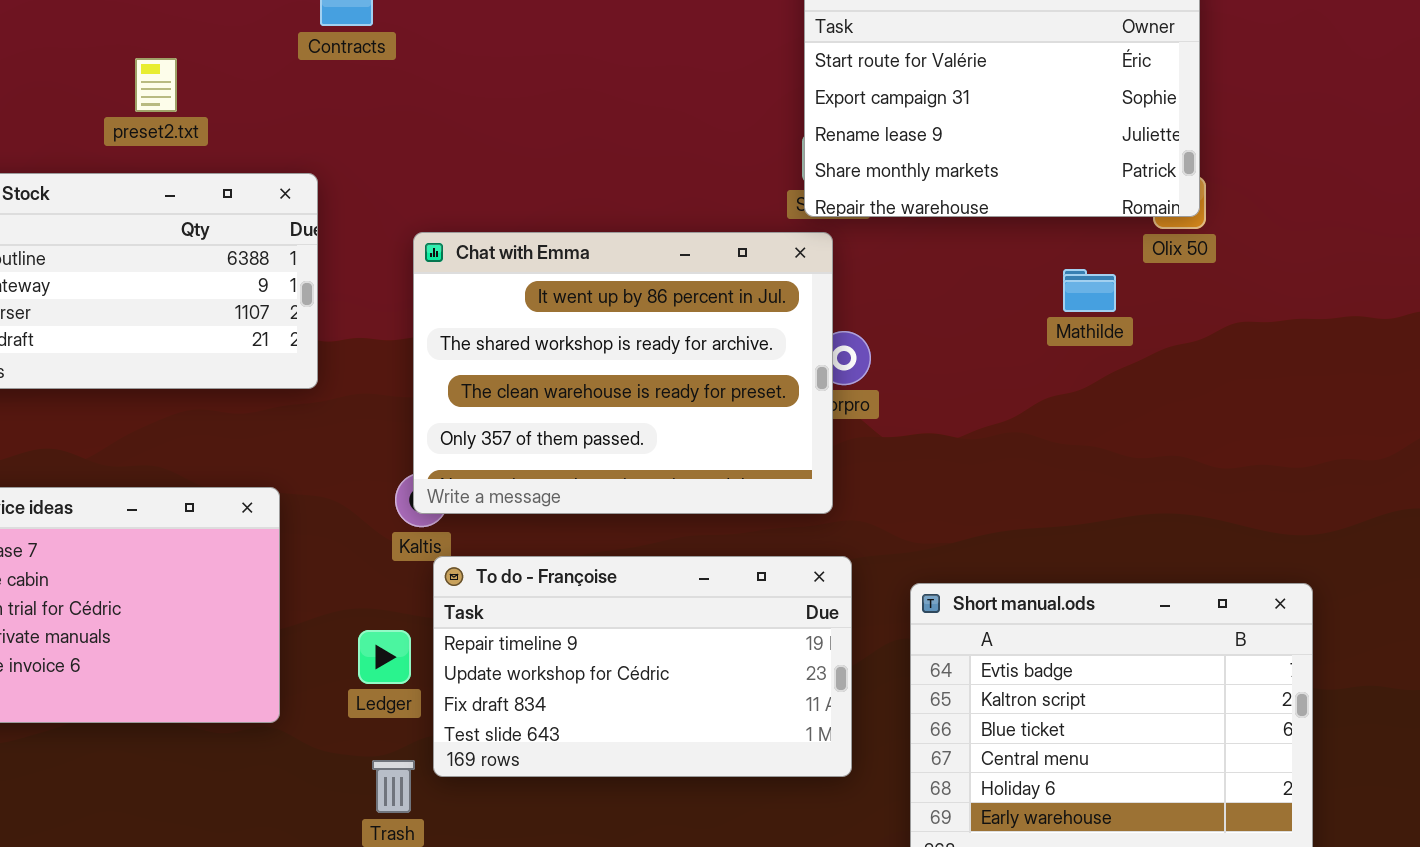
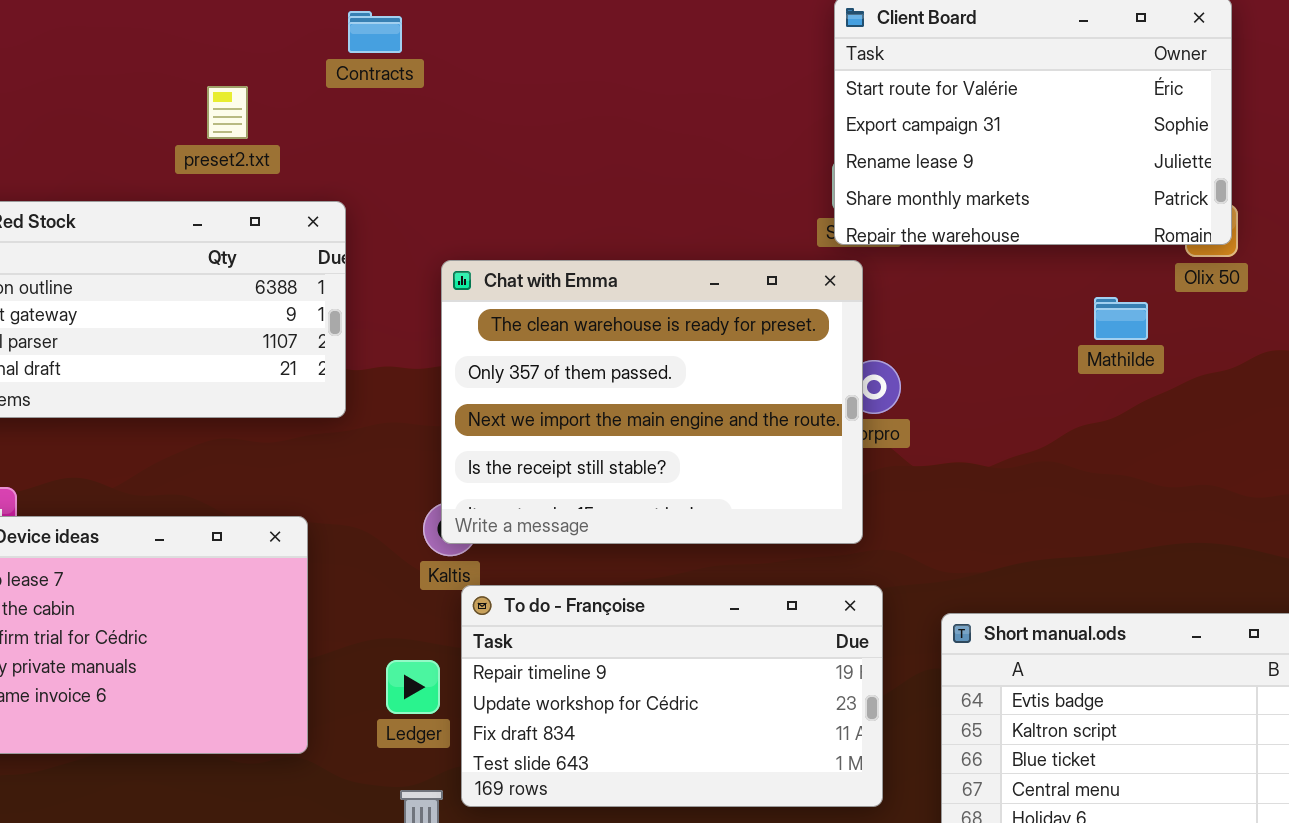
preset2.txt: [135,58,177,112] -> [207,86,248,139], moved
Chat with Emma: [413,232,833,514] -> [441,260,863,544], scrolled down 2 rows

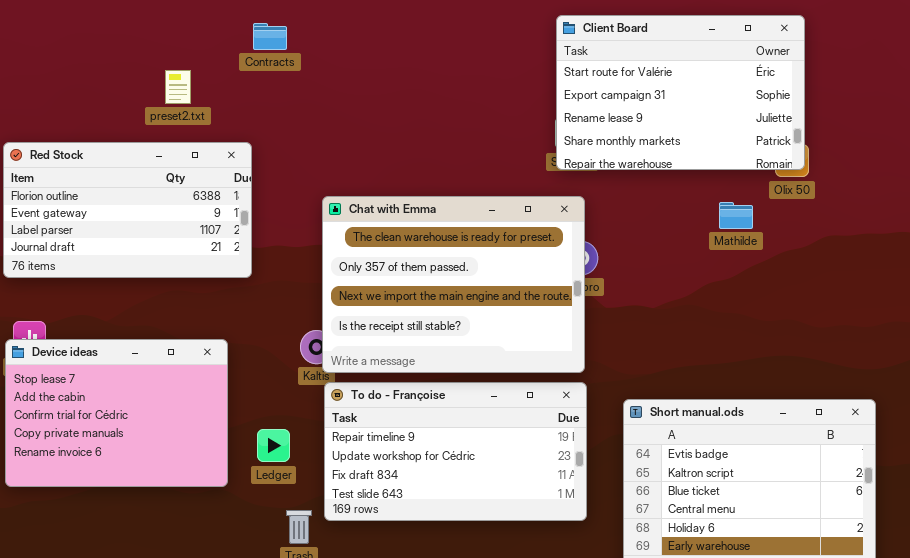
Chat with Emma: [441,260,863,544] -> [322,196,585,373], moved
Ledger: [386,660,440,714] -> [257,429,290,462], moved

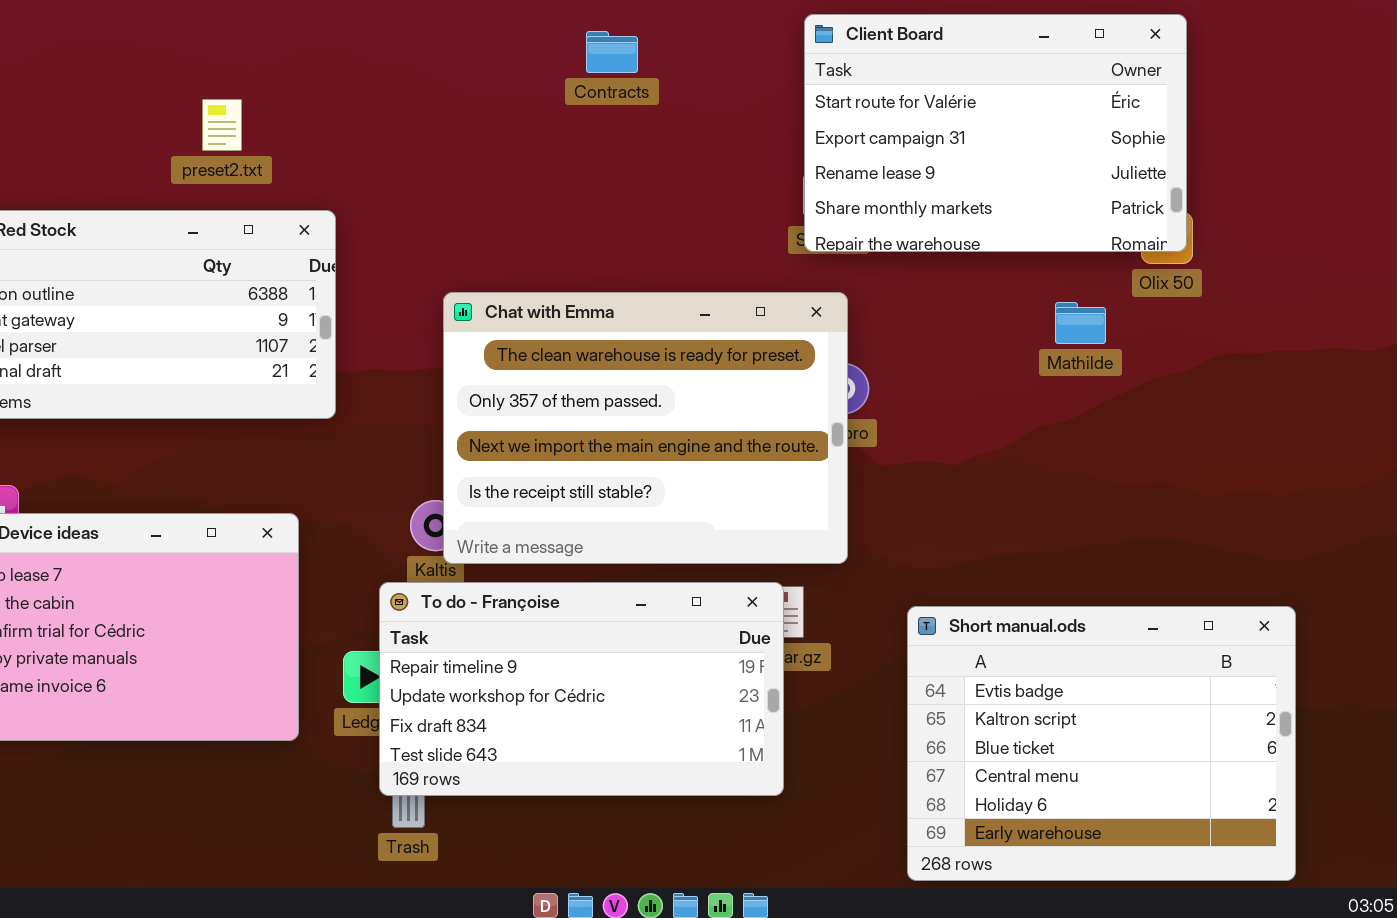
Contracts: [253,23,287,50] -> [586,31,638,73], moved
To do - Françoise: [324,382,587,521] -> [379,582,784,796], moved

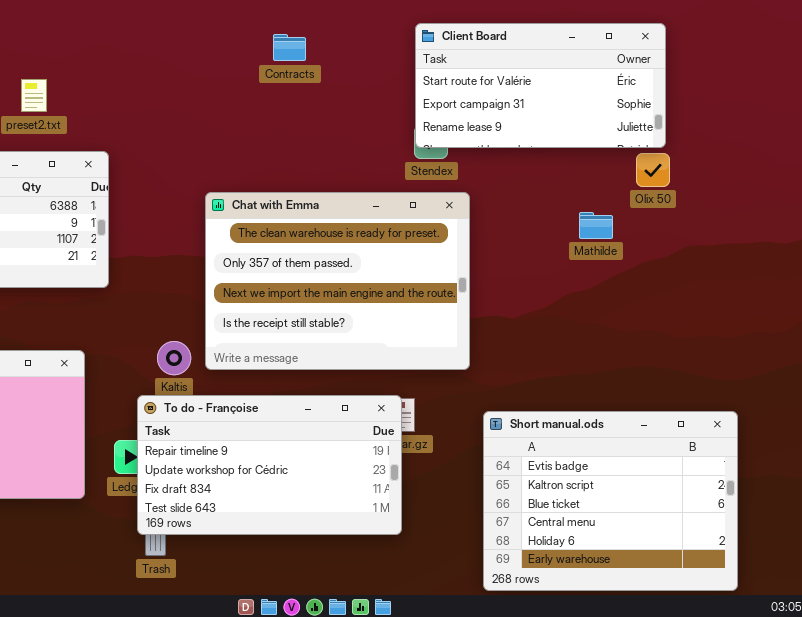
Client Board: [804,14,1187,252] -> [415,23,666,148], resized
Chat with Emma: [443,292,848,564] -> [205,192,470,370], moved

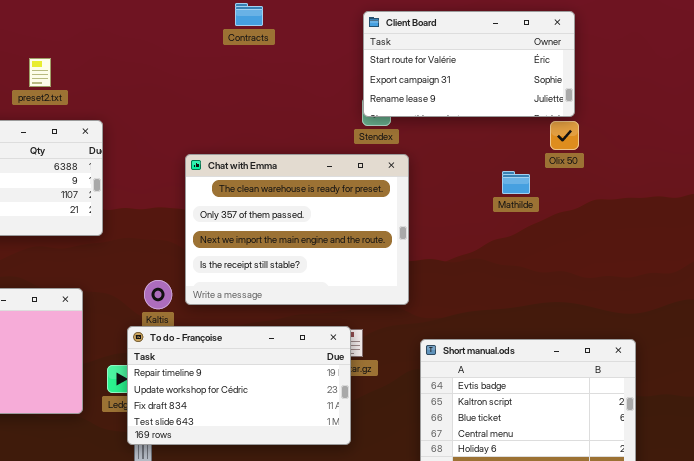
Contracts: [273,34,306,61] -> [235,3,263,26], moved

